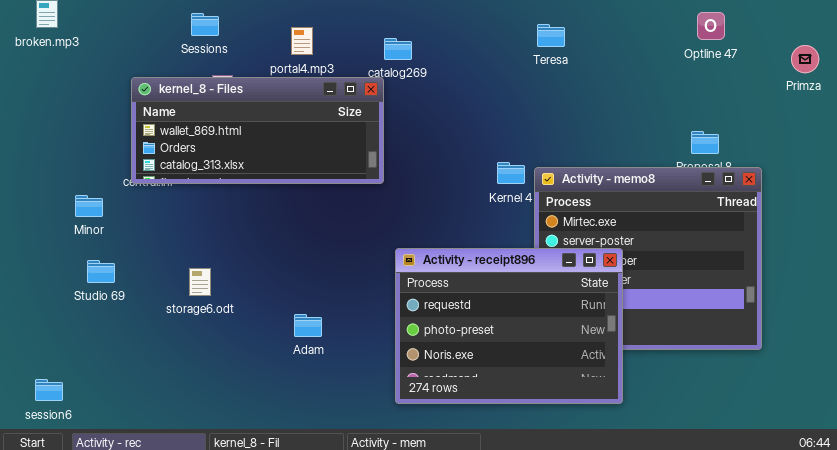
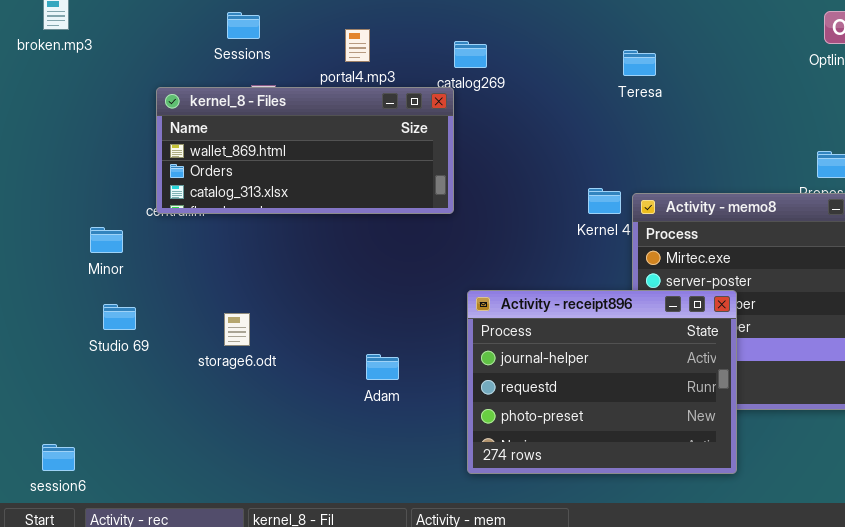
Teresa: [537,24,565,47] -> [623,50,656,76], moved
Activity - receipt896: [395,248,623,404] -> [467,290,737,474], scrolled up 1 row
Adam: [294,314,322,337] -> [366,354,399,380], moved

